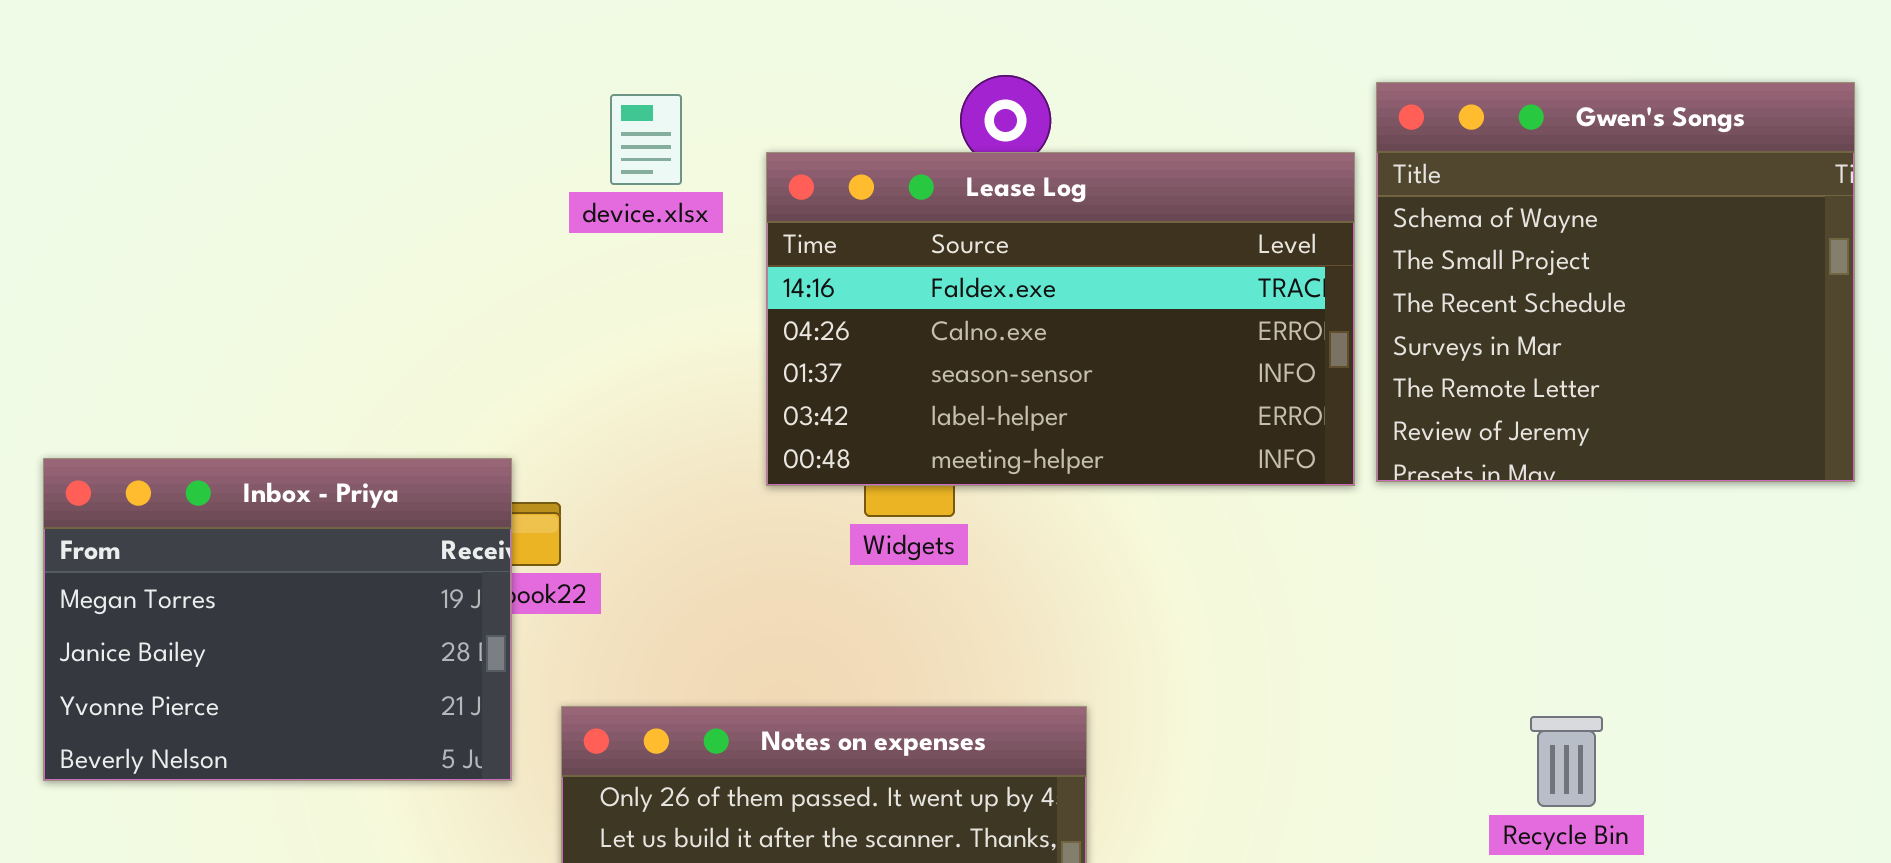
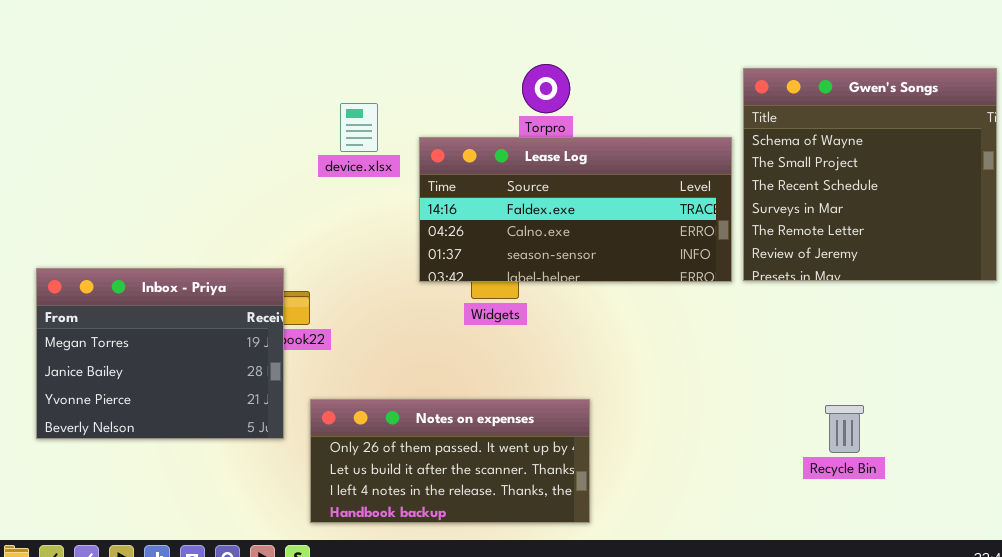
device.xlsx: [610,94,682,185] -> [340,103,378,152], moved
Lease Log: [766,152,1355,486] -> [419,137,732,282], resized

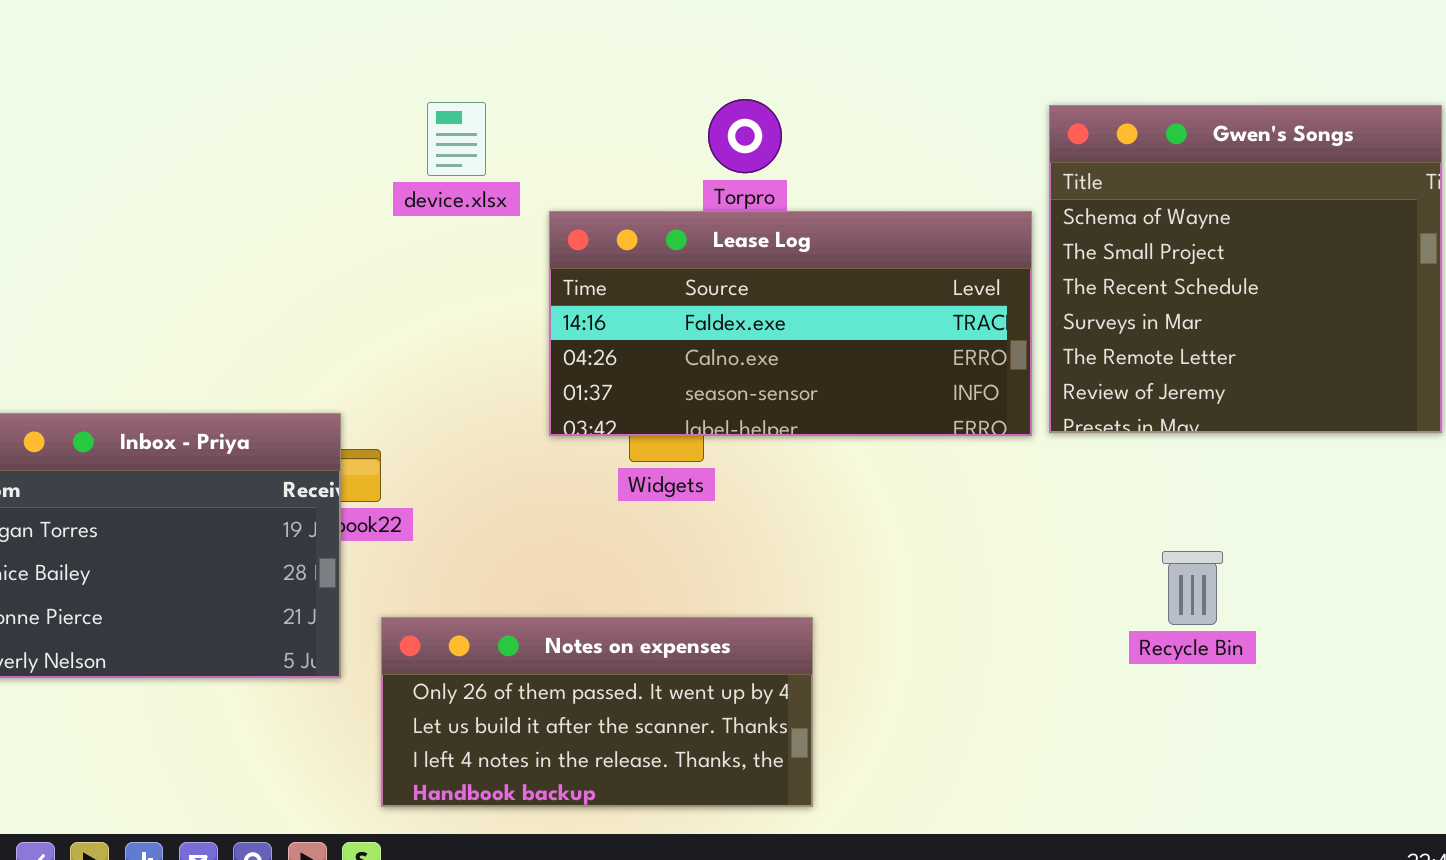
device.xlsx: [340,103,378,152] -> [427,102,486,176], moved
Recycle Bin: [825,405,864,453] -> [1162,551,1223,625], moved

